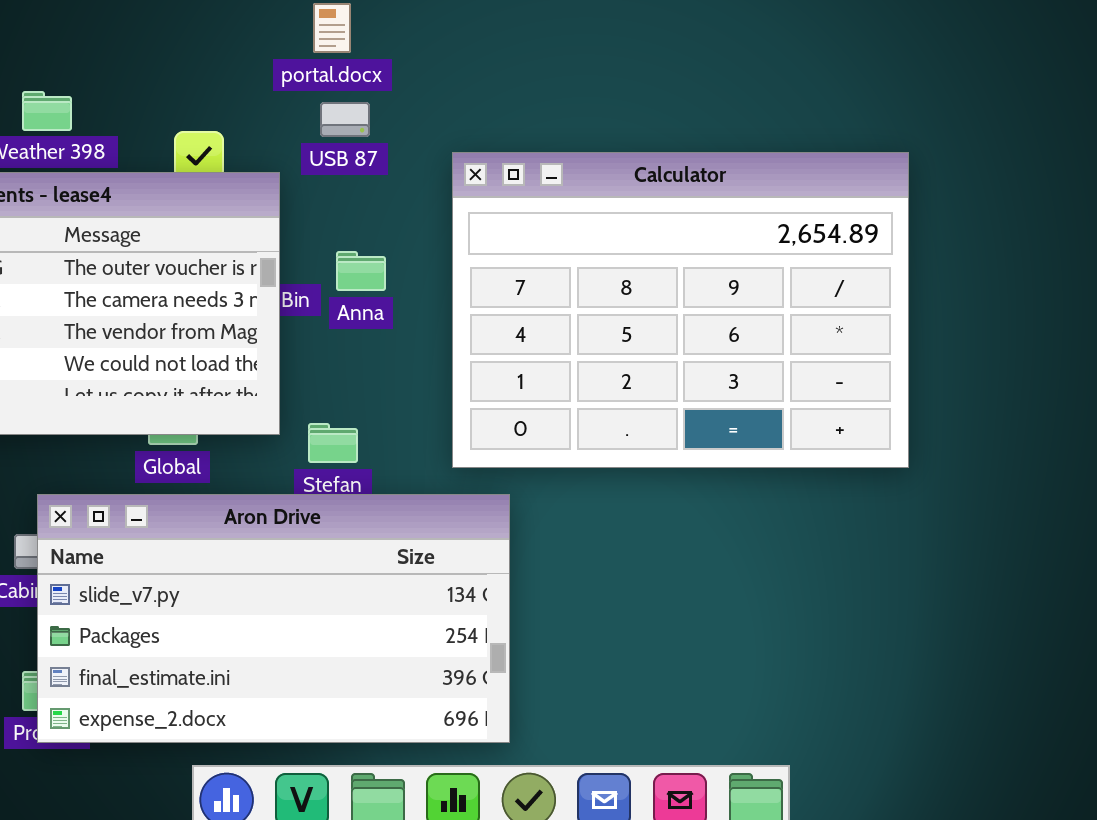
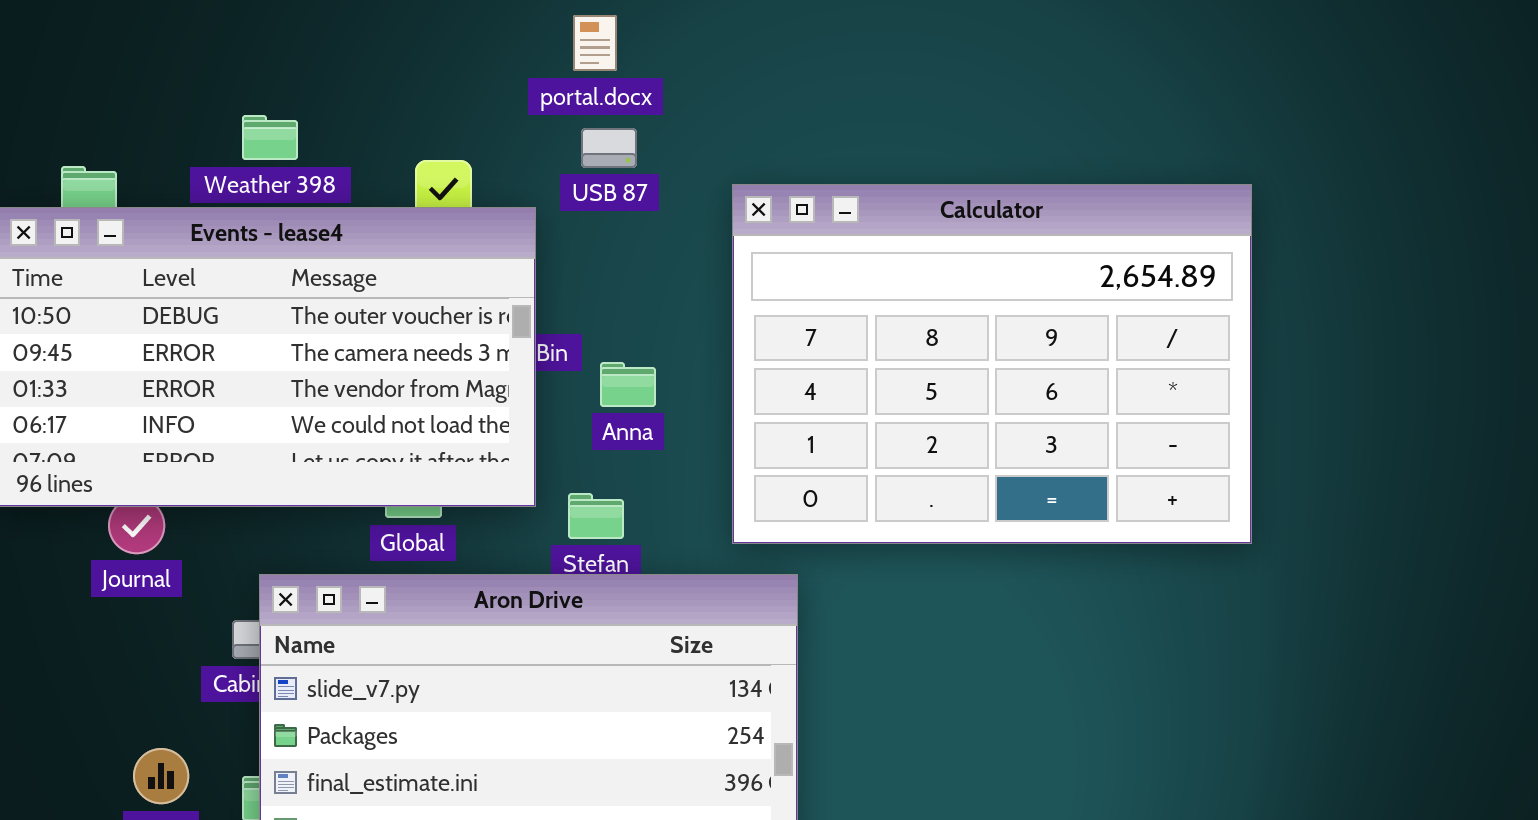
Anna: [336,251,386,291] -> [600,362,656,407], moved

